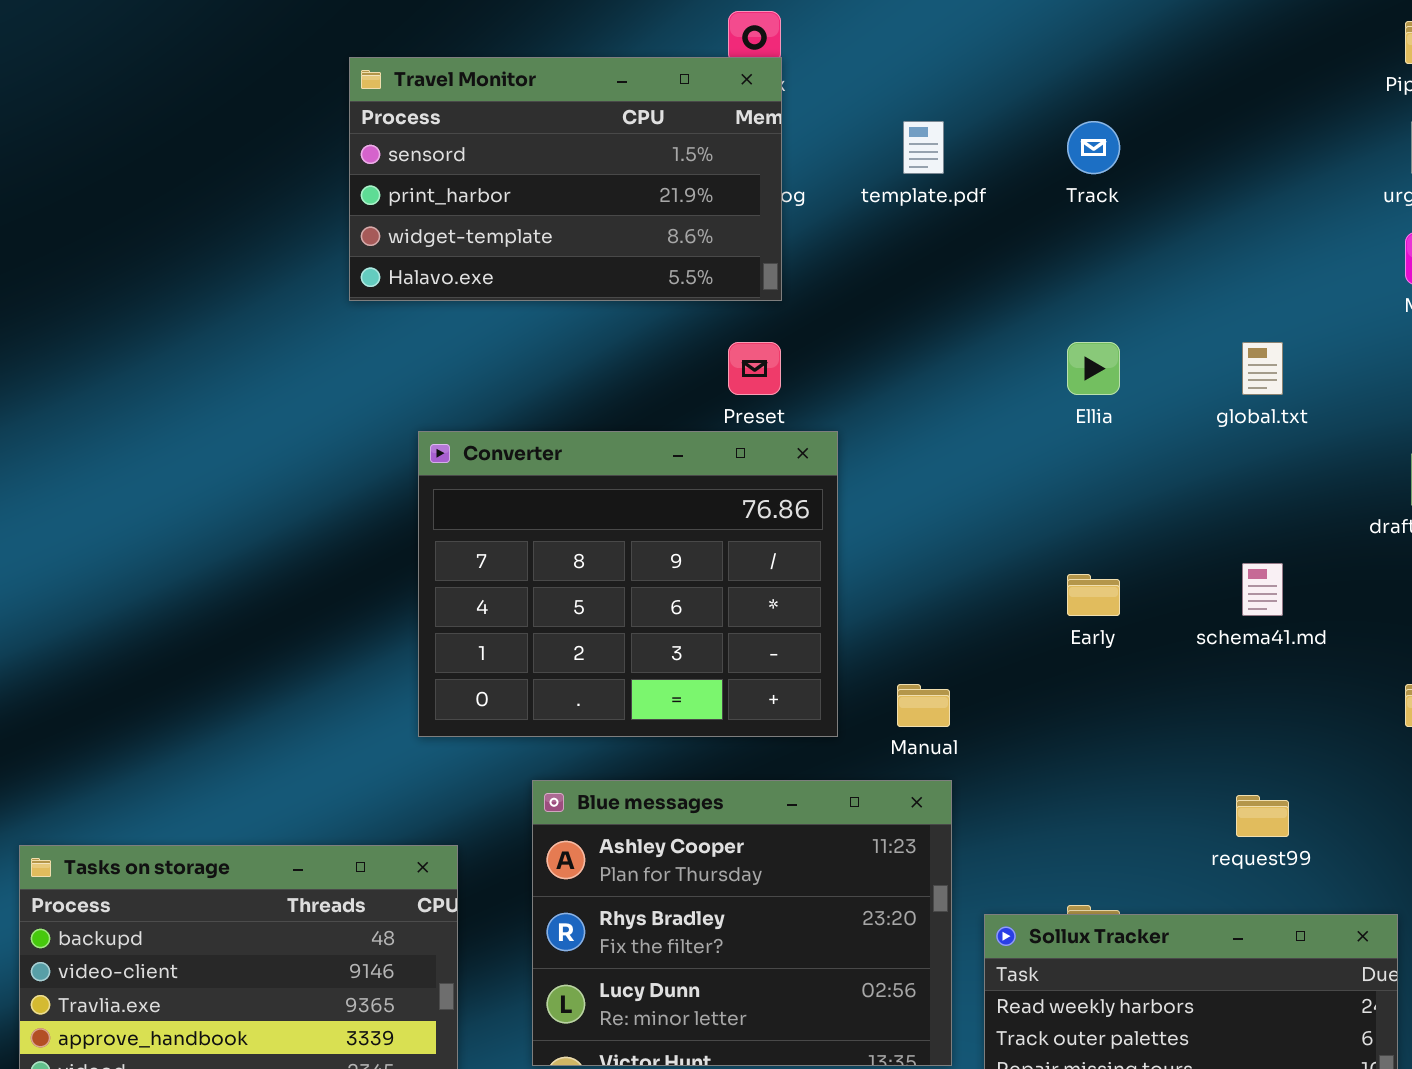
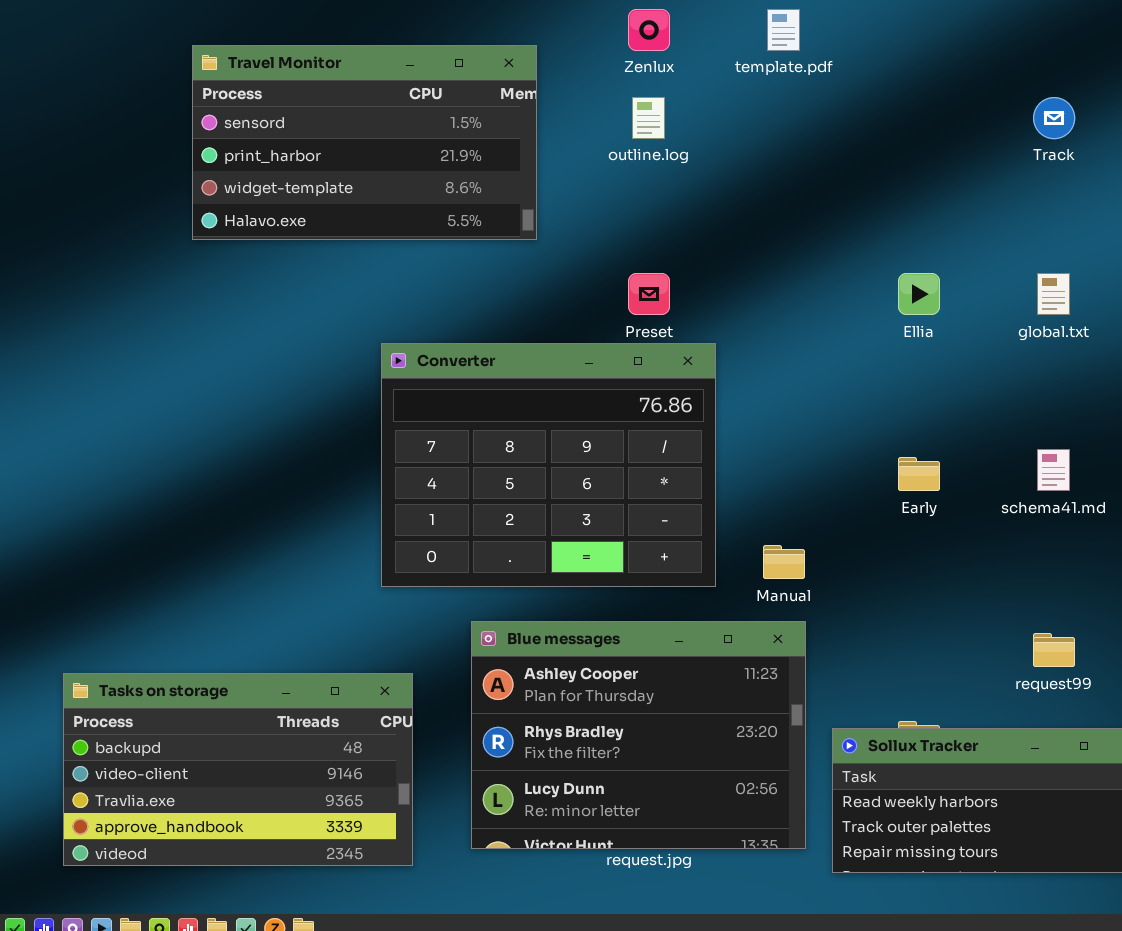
Travel Monitor: [349,57,782,301] -> [192,45,537,240], moved
template.pdf: [903,121,944,174] -> [767,9,800,51], moved
Track: [1067,121,1120,174] -> [1033,97,1075,139], moved

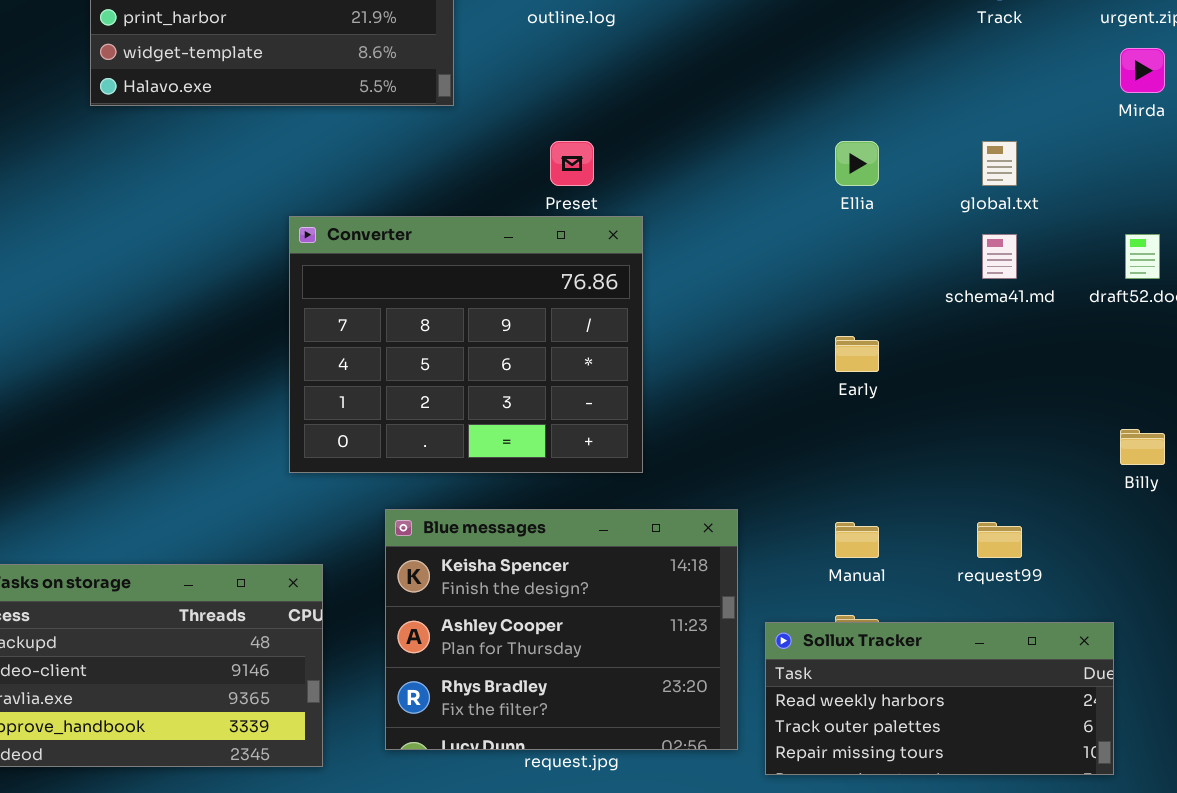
schema41.md: [1037,449,1070,491] -> [982,234,1017,279], moved
Manual: [763,545,805,579] -> [835,522,879,558], moved
Blue messages: [471,621,806,849] -> [385,509,738,750], scrolled up 1 row

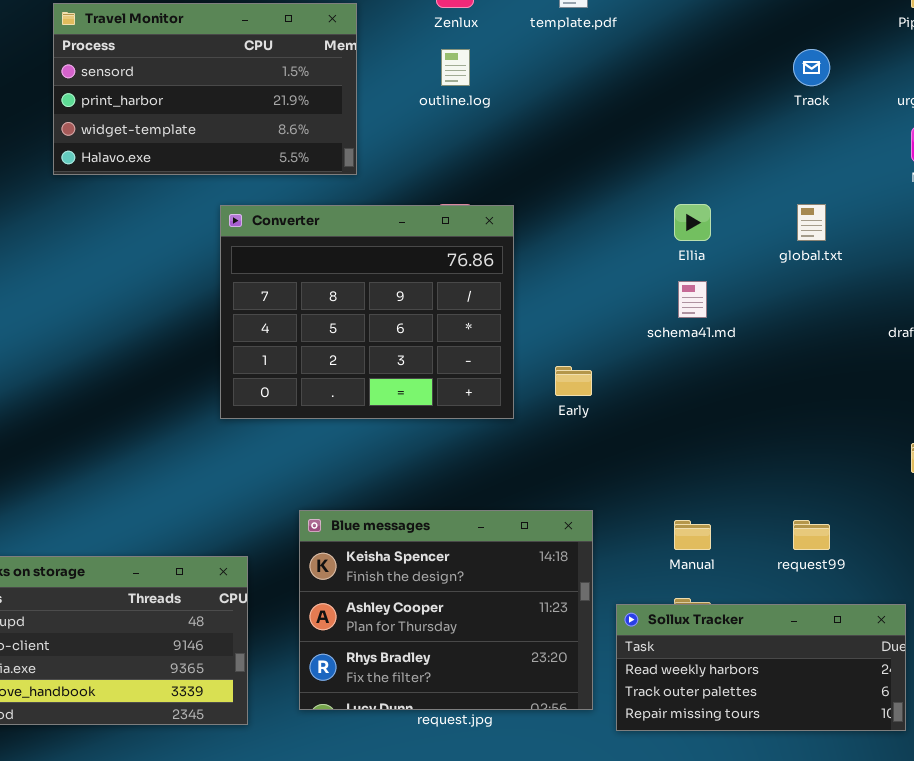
Converter: [289,216,643,473] -> [220,205,514,419], moved
schema41.md: [982,234,1017,279] -> [678,281,707,318], moved
Early: [835,336,879,372] -> [555,366,592,396], moved

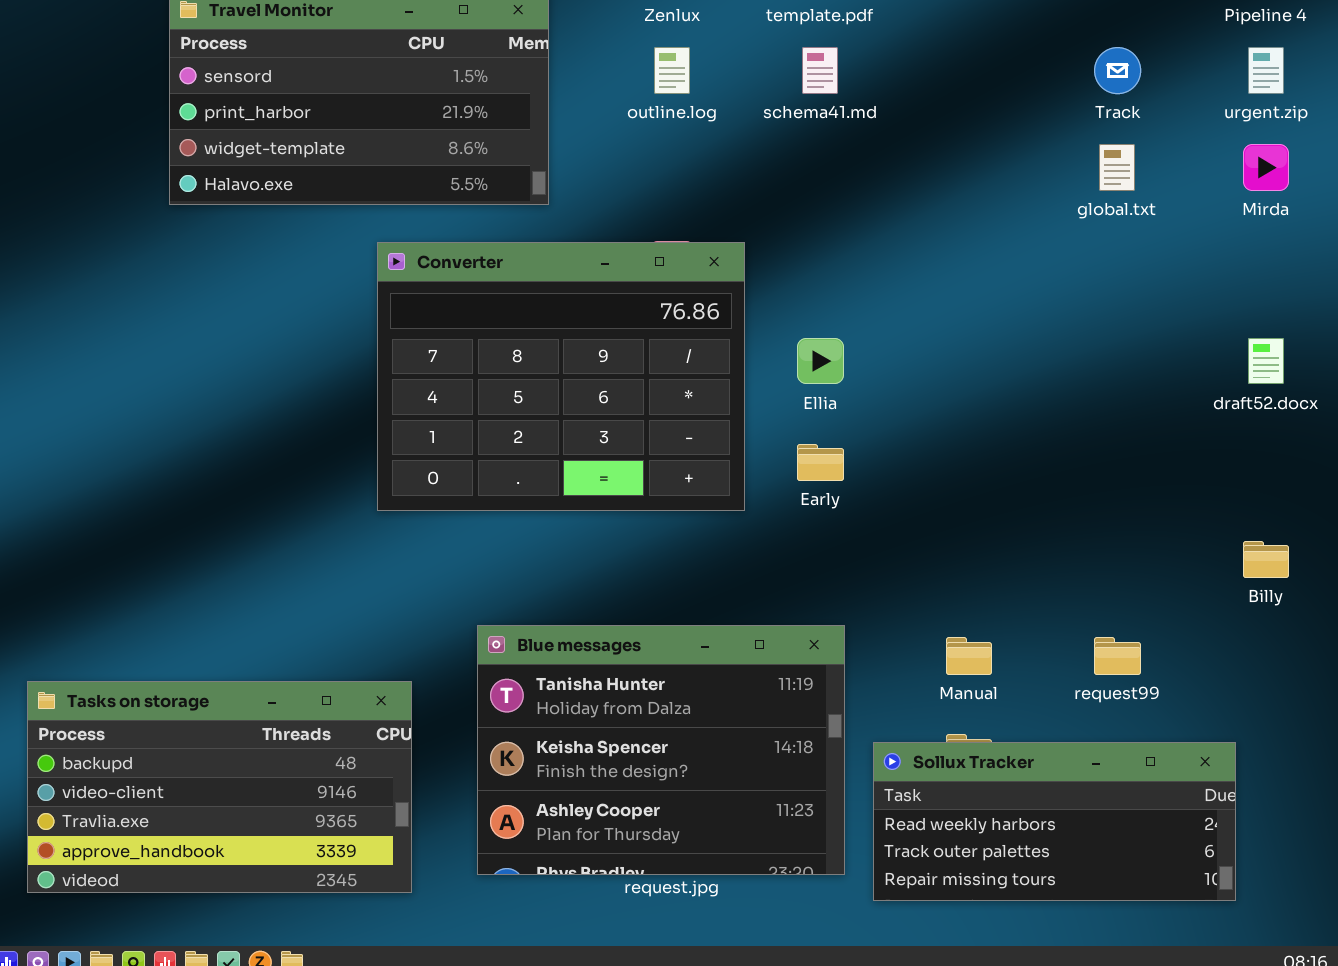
Ellia: [674,204,711,241] -> [797,338,844,384], moved
global.txt: [797,204,826,241] -> [1099,144,1135,191], moved
schema41.md: [678,281,707,318] -> [802,47,838,94], moved
Blue messages: [299,510,593,710] -> [477,625,845,875], scrolled up 1 row

